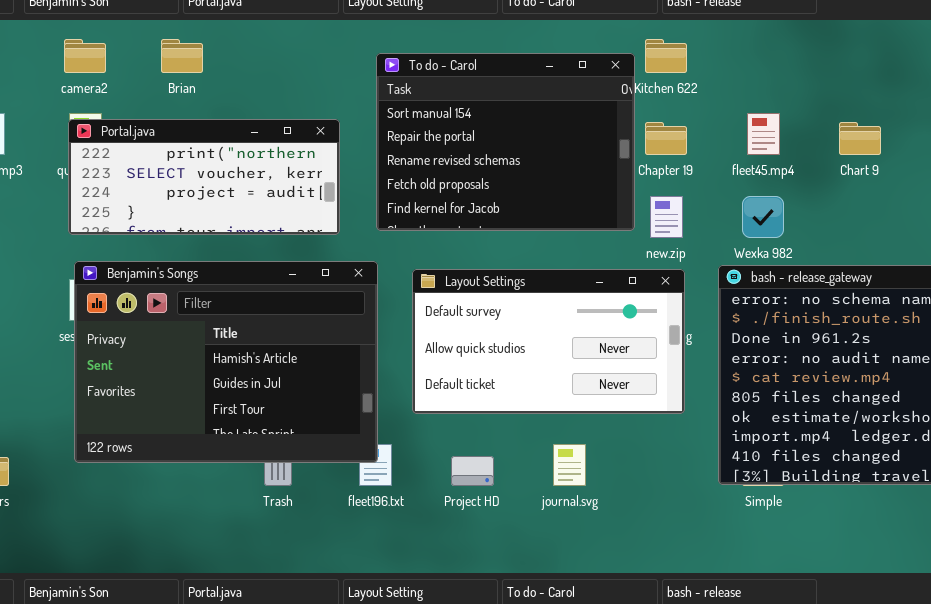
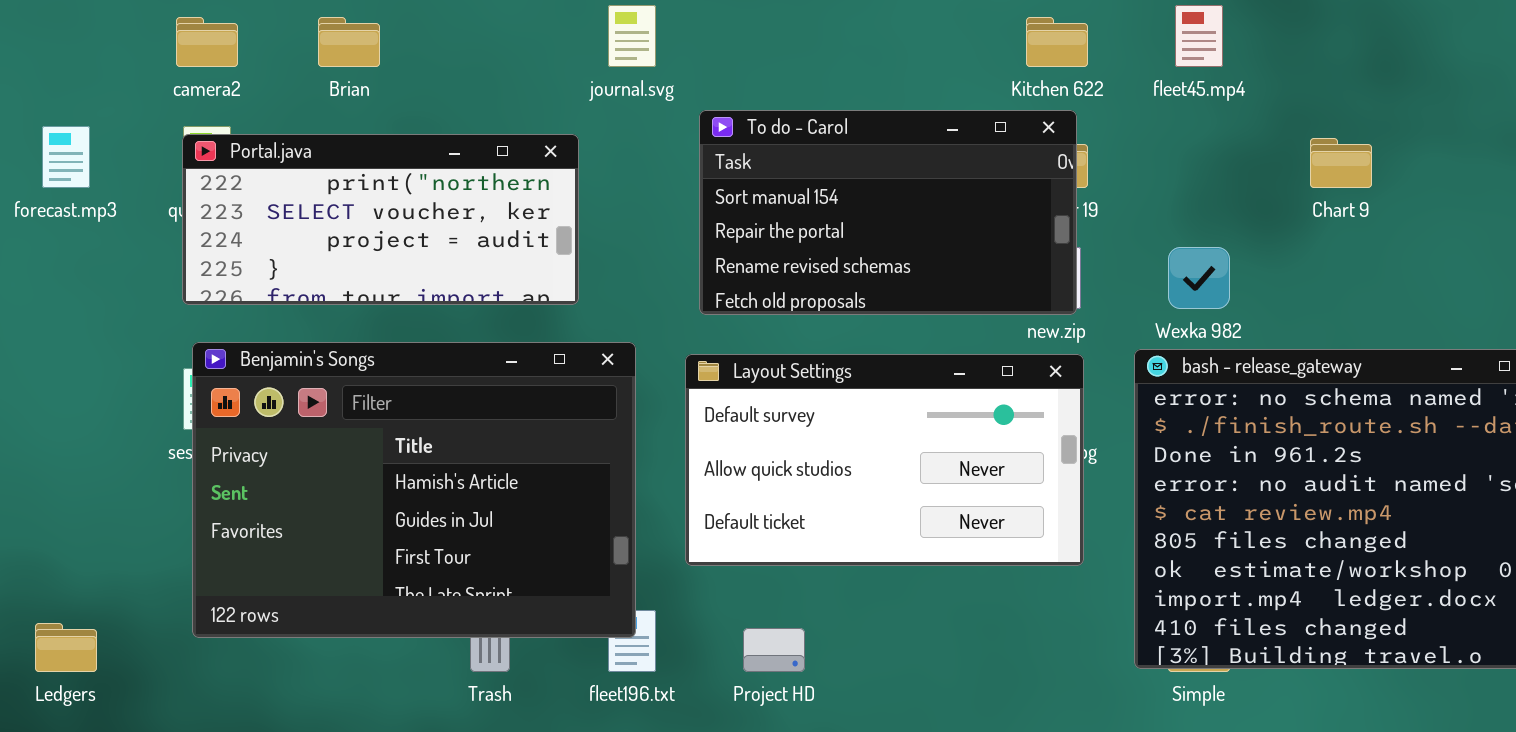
To do - Carol: [376,53,635,231] -> [699,110,1077,315], moved, resized
fleet45.mp4: [747,113,780,155] -> [1175,5,1223,67], moved
journal.svg: [553,444,586,486] -> [608,5,656,67], moved

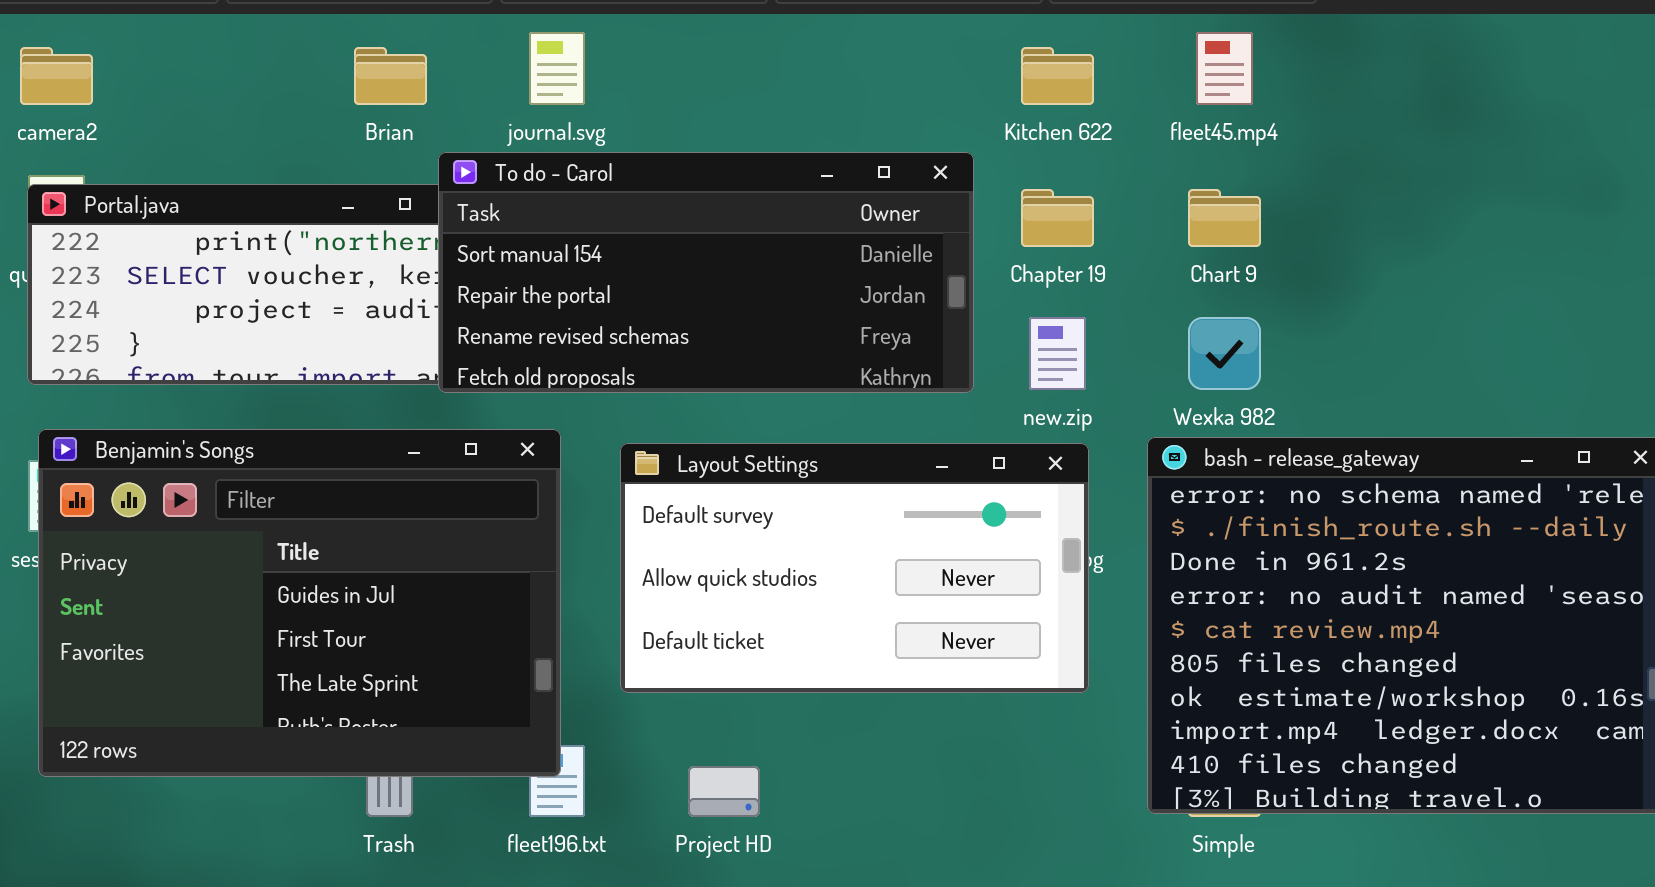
Brian: [318,17,380,67] -> [354,47,427,105], moved
To do - Carol: [699,110,1077,315] -> [438,152,974,393], moved, resized
Chart 9: [1310,138,1372,188] -> [1188,189,1261,247], moved
Benjamin's Songs: [192,342,636,638] -> [38,429,561,777], scrolled down 1 row

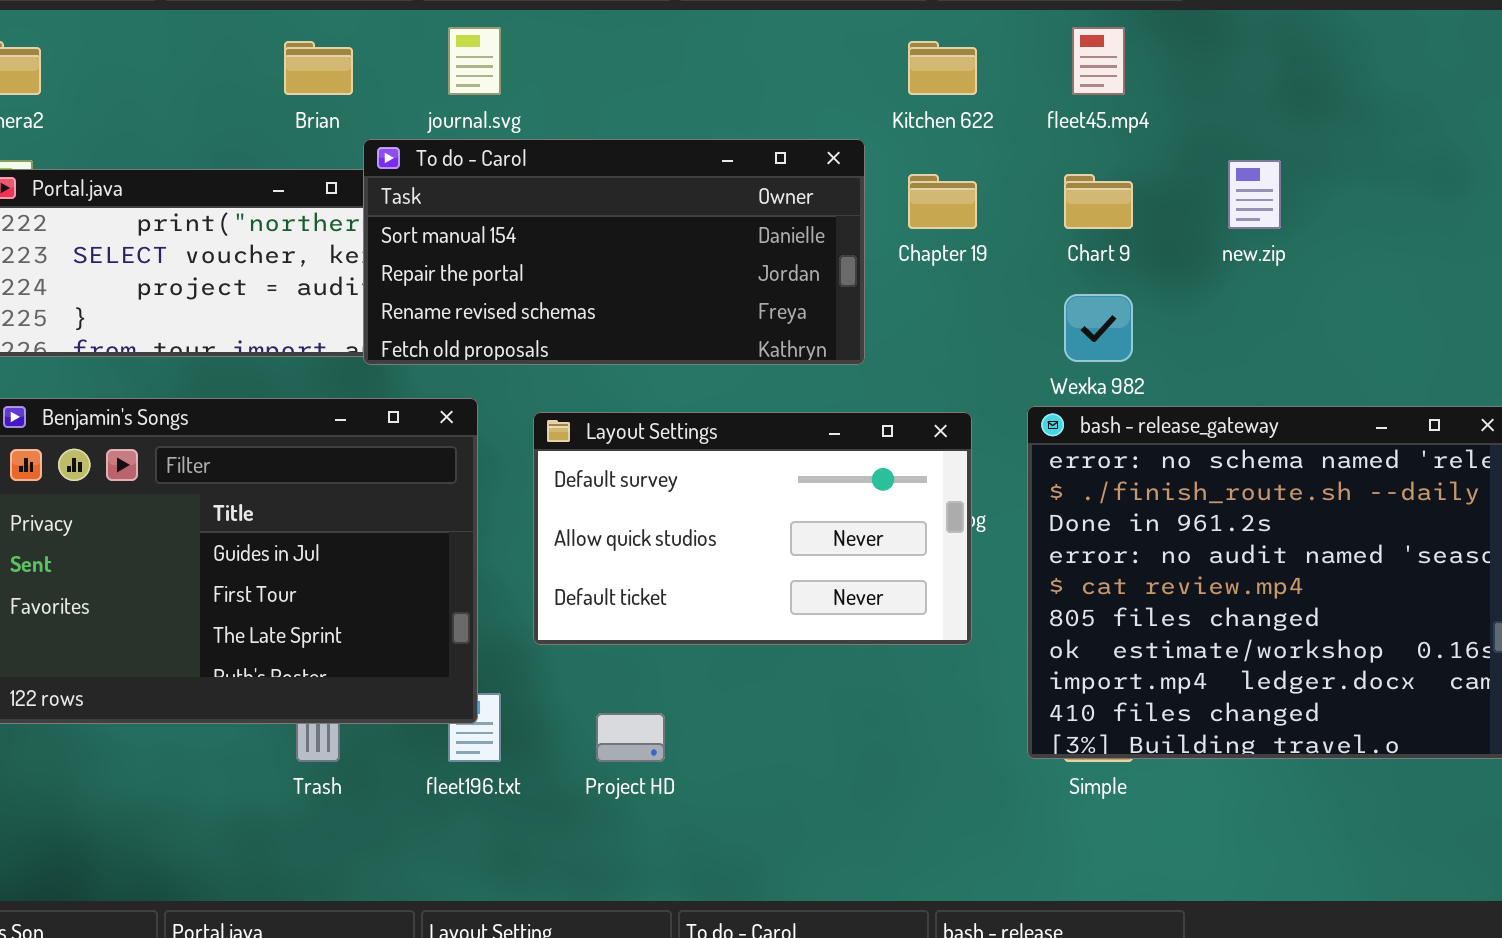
new.zip: [1029,317,1086,390] -> [1228,160,1281,229], moved

